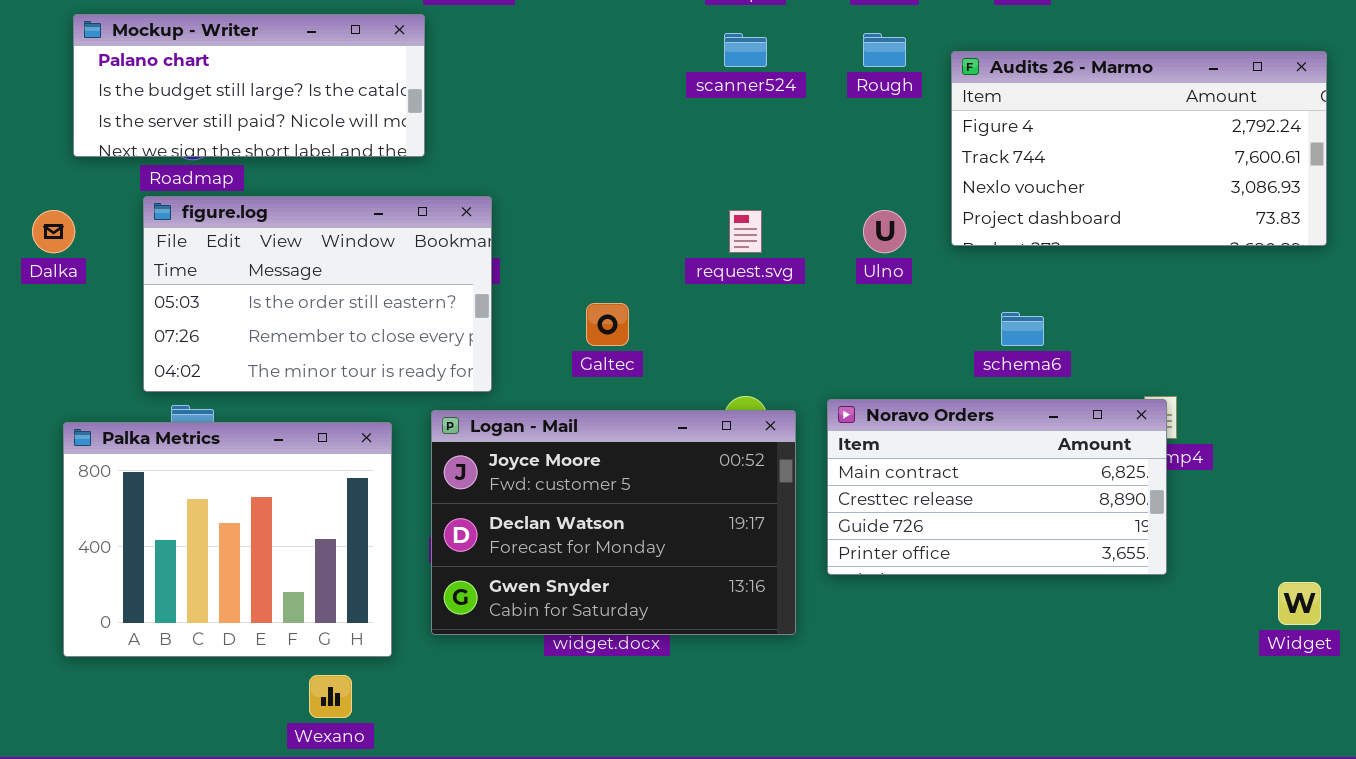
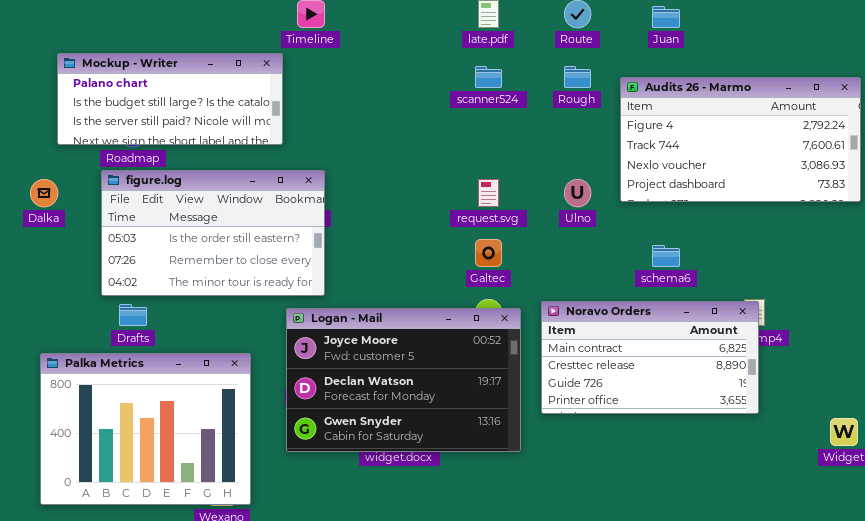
Galtec: [586,303,629,346] -> [475,239,502,267], moved
Palka Metrics: [63,422,392,657] -> [40,353,251,505], moved

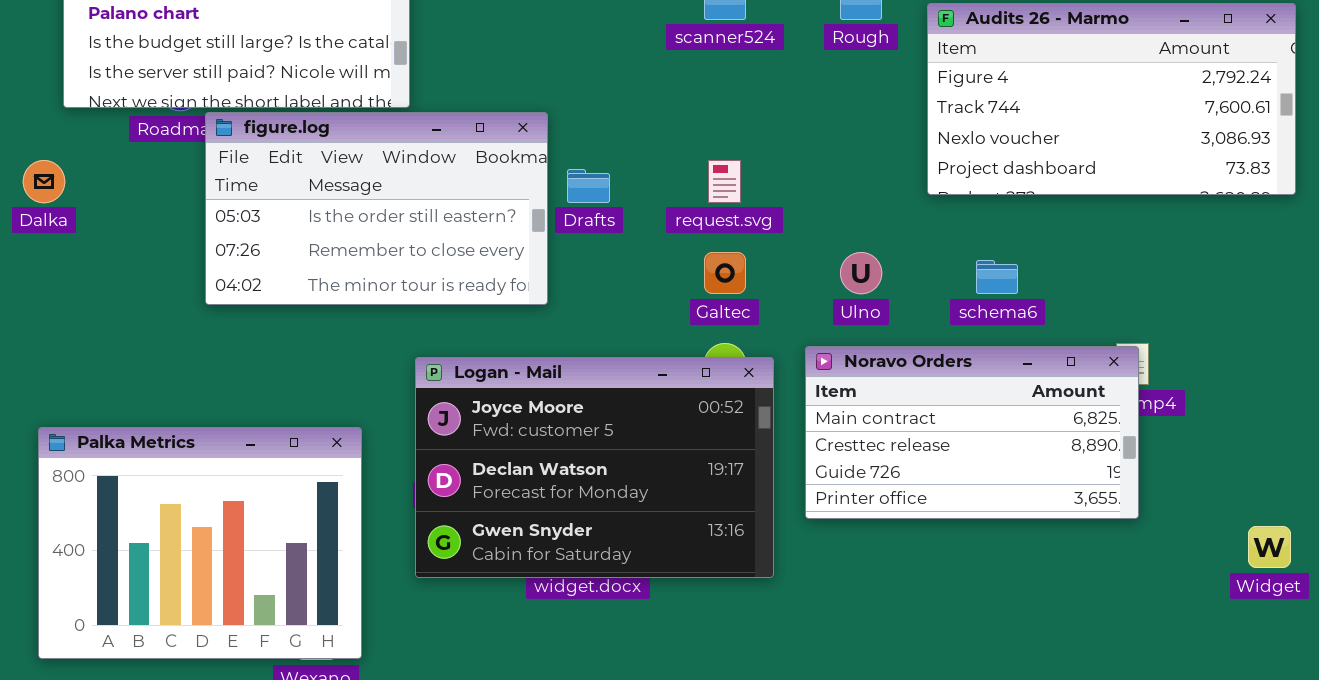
figure.log: [101,170,325,296] -> [205,112,548,305], moved
Ulno: [564,179,591,207] -> [840,252,882,294], moved
Drafts: [119,304,147,326] -> [567,169,610,203], moved

